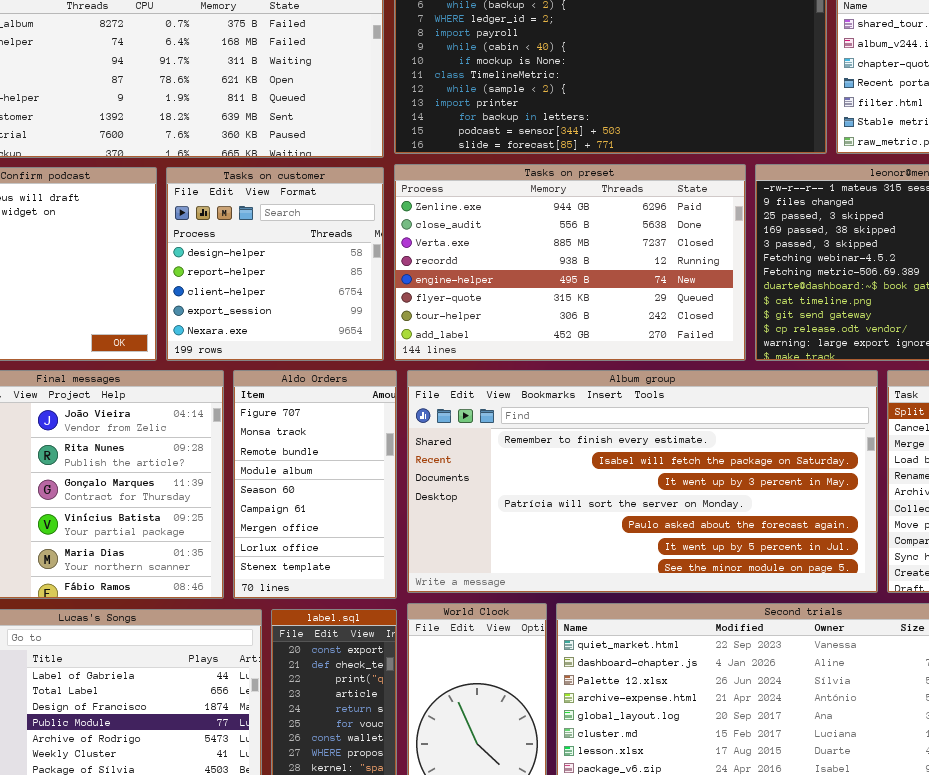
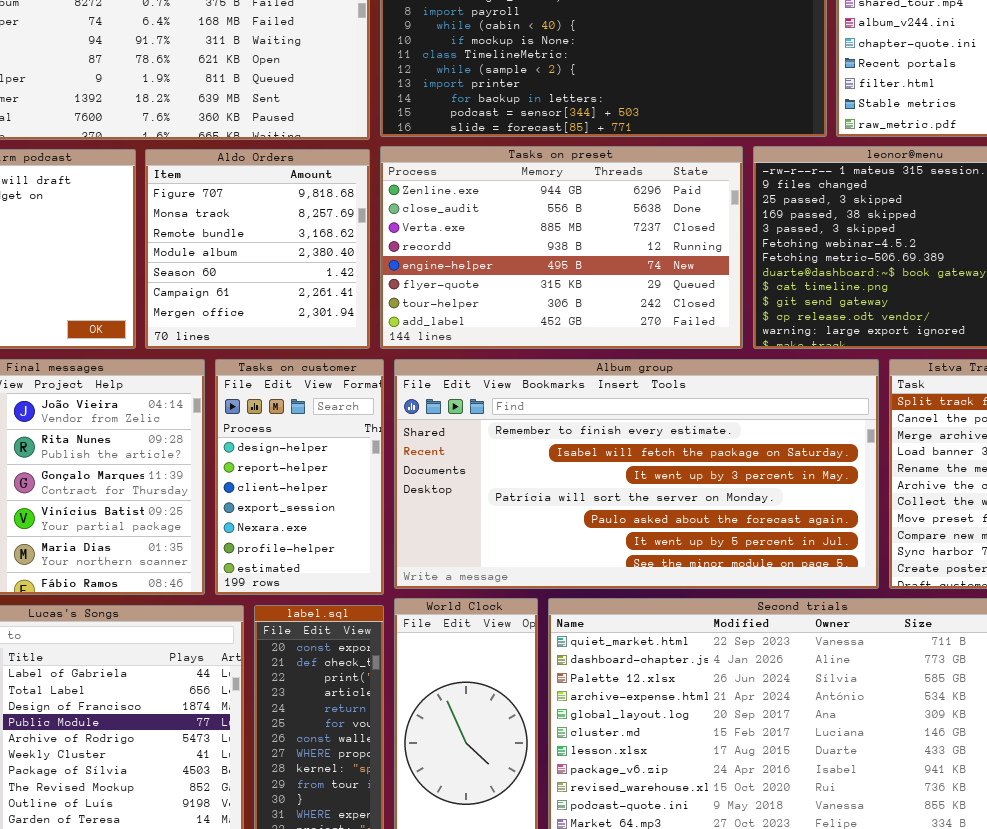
Tasks on customer: [166,167,384,361] -> [215,359,384,595], moved, resized
Aldo Orders: [233,370,397,599] -> [145,149,370,349], moved, resized

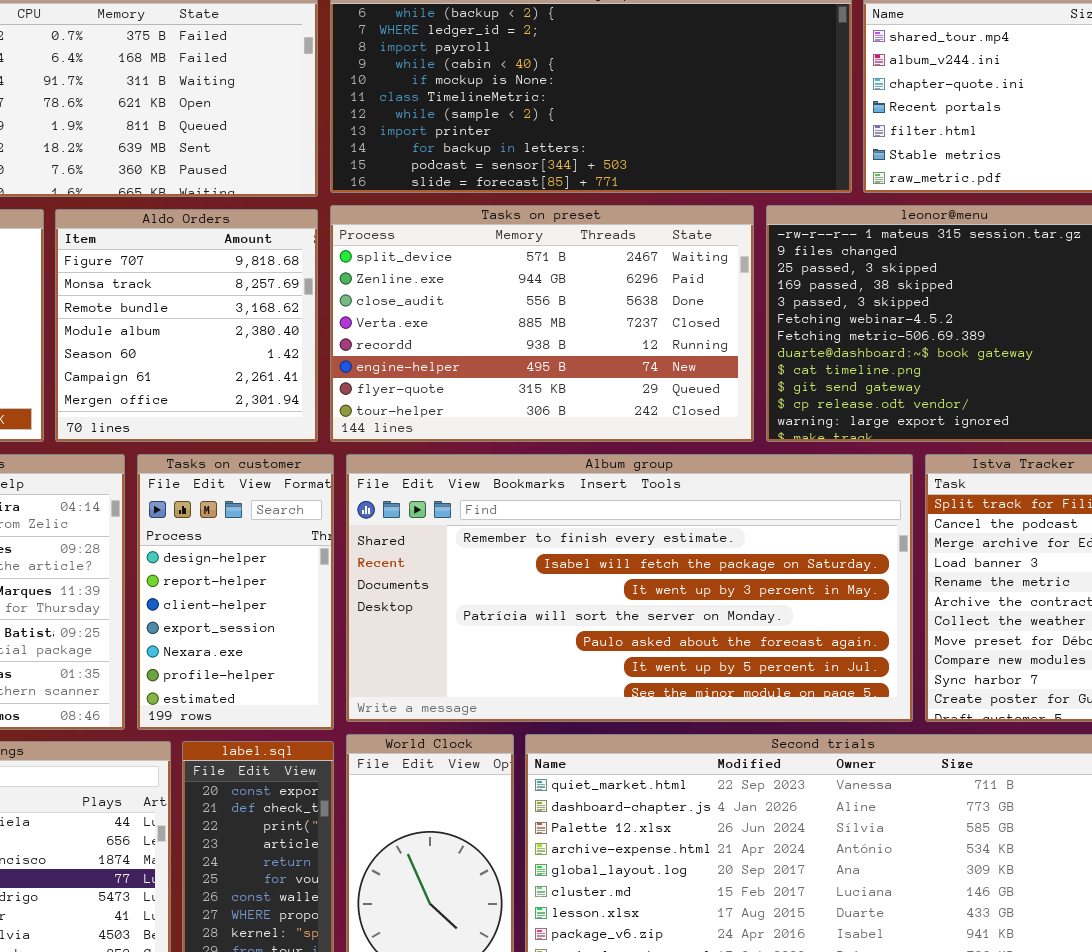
Tasks on preset: [380,146,743,349] -> [330,205,754,442], scrolled up 1 row

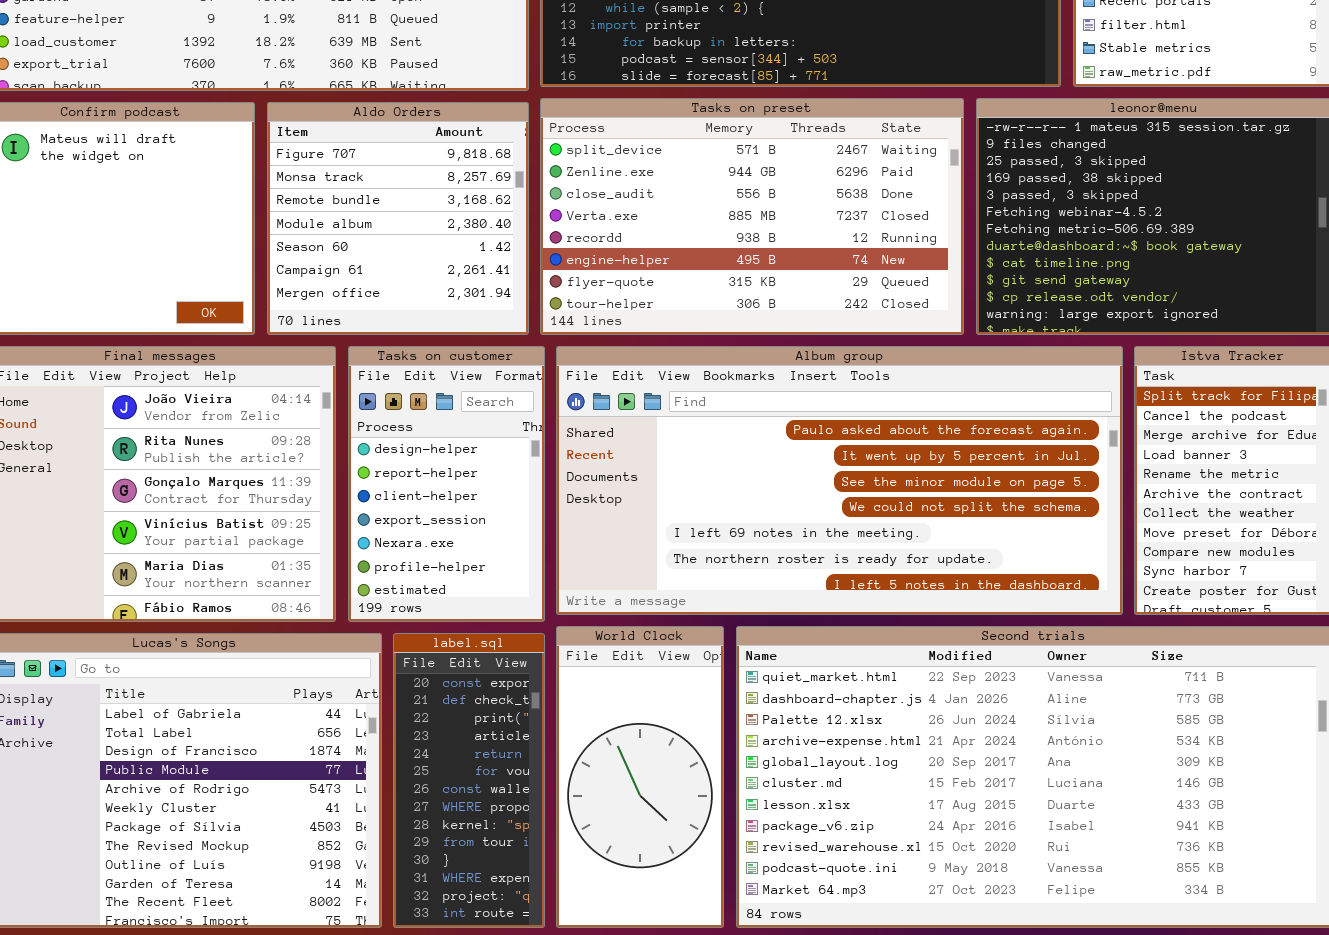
Album group: [346,454,913,722] -> [556,346,1123,615], scrolled down 4 rows

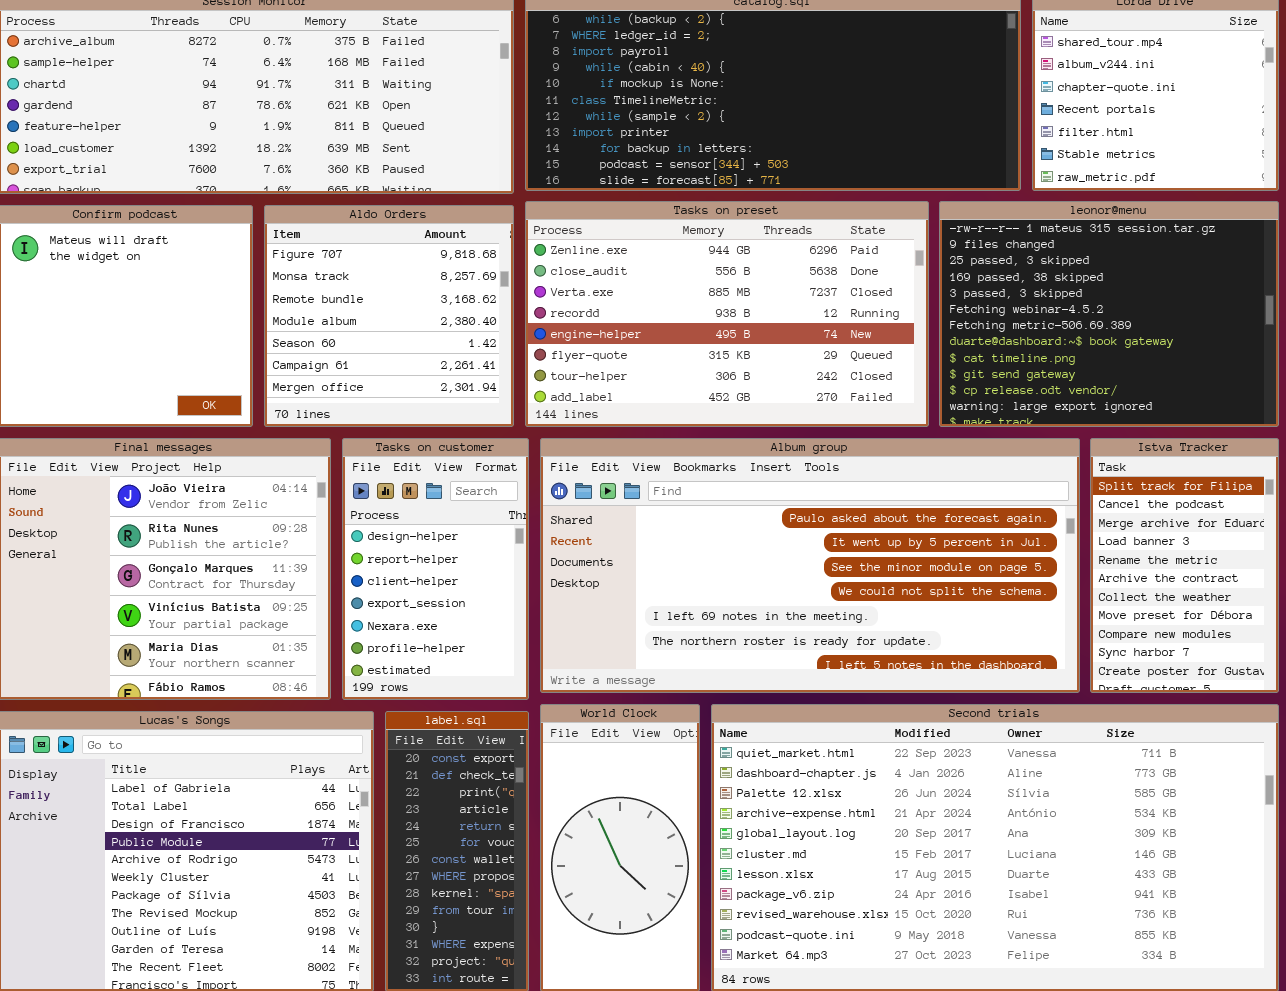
Tasks on preset: [540,98,964,335] -> [525,201,929,427], scrolled down 1 row

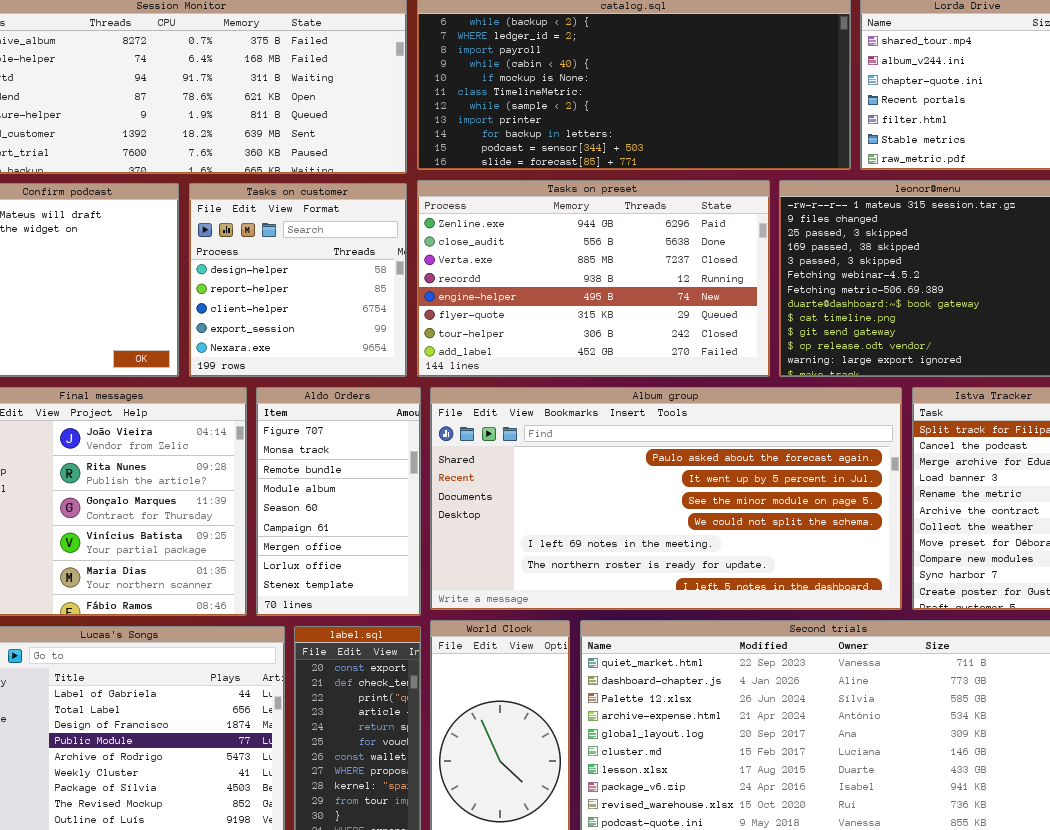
Aldo Orders: [264,205,514,427] -> [256,387,421,616], moved, resized
Tasks on customer: [342,438,529,700] -> [189,183,407,377], moved, resized

